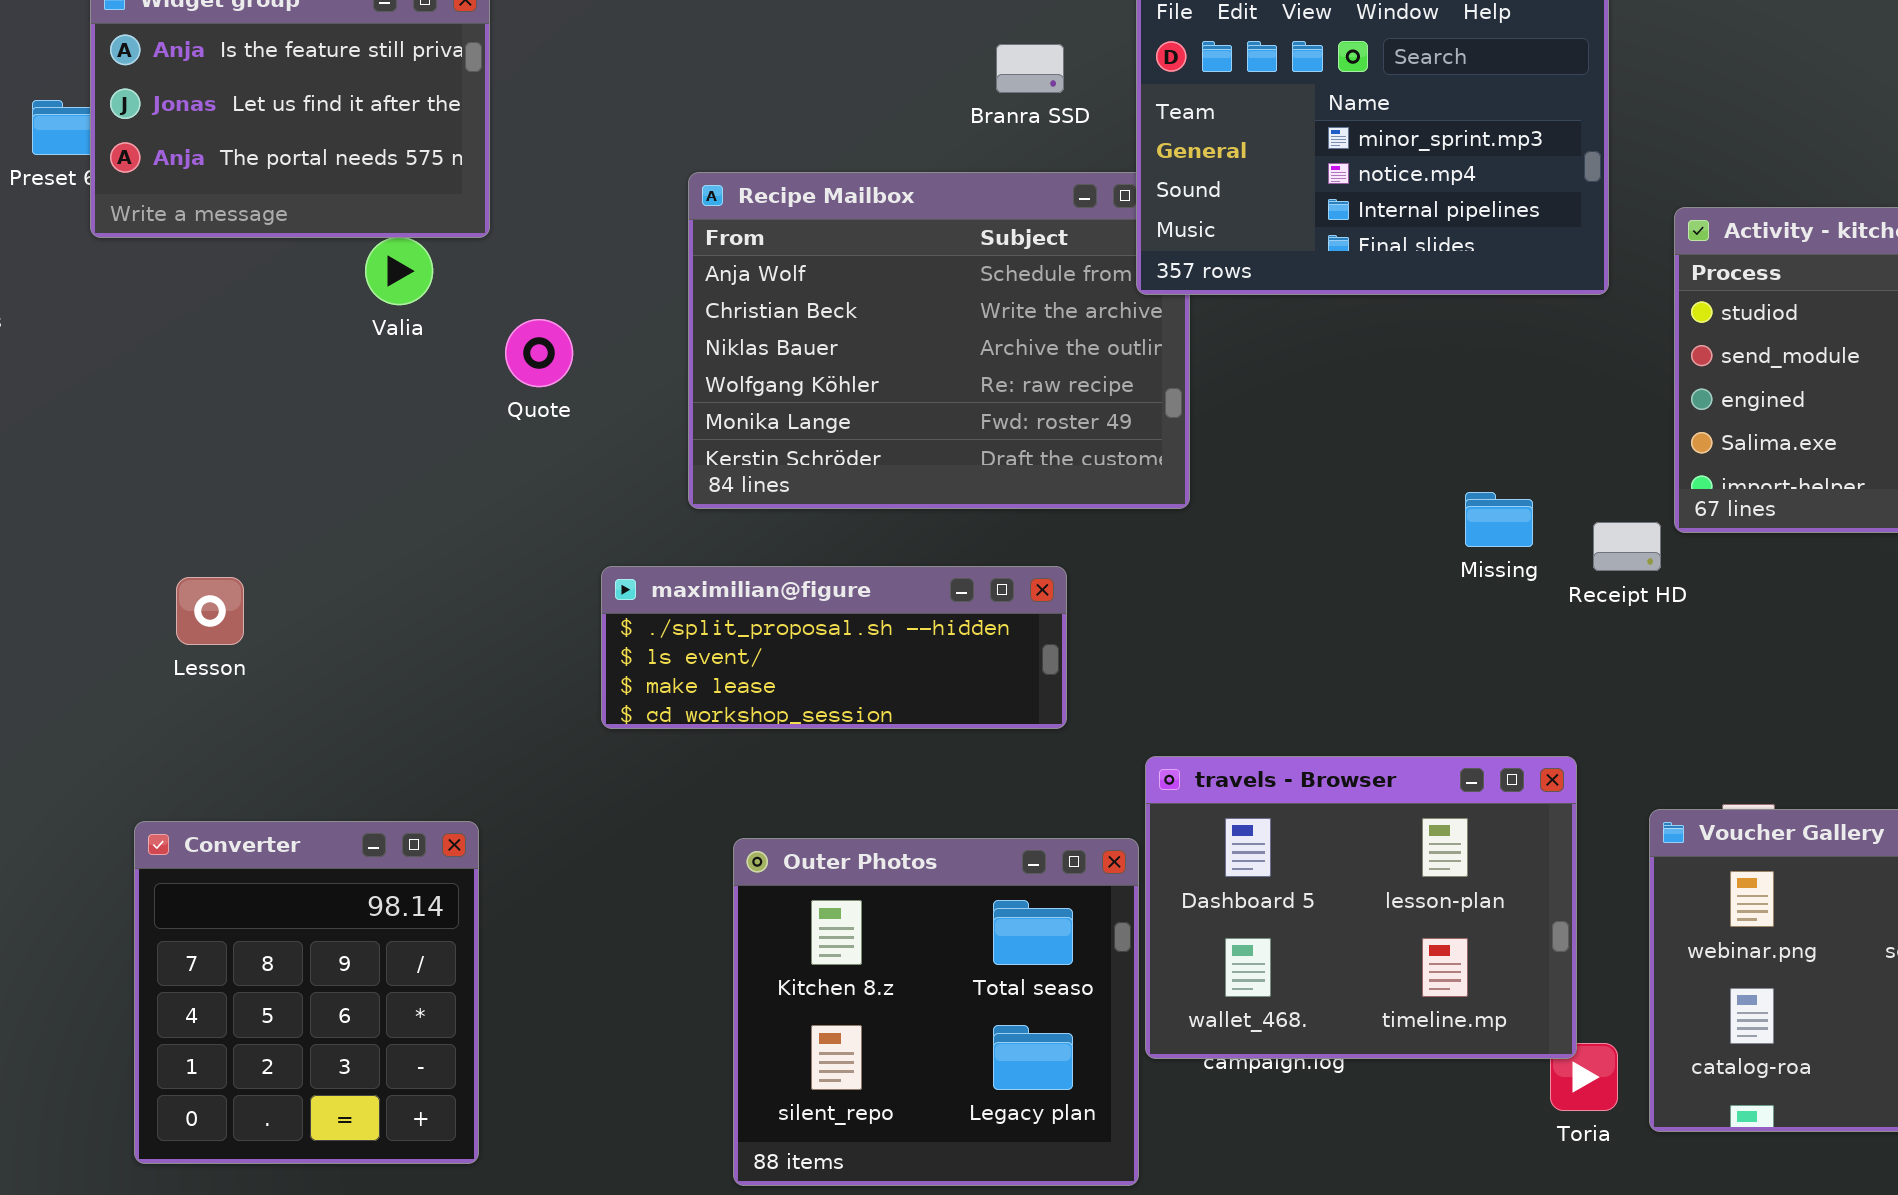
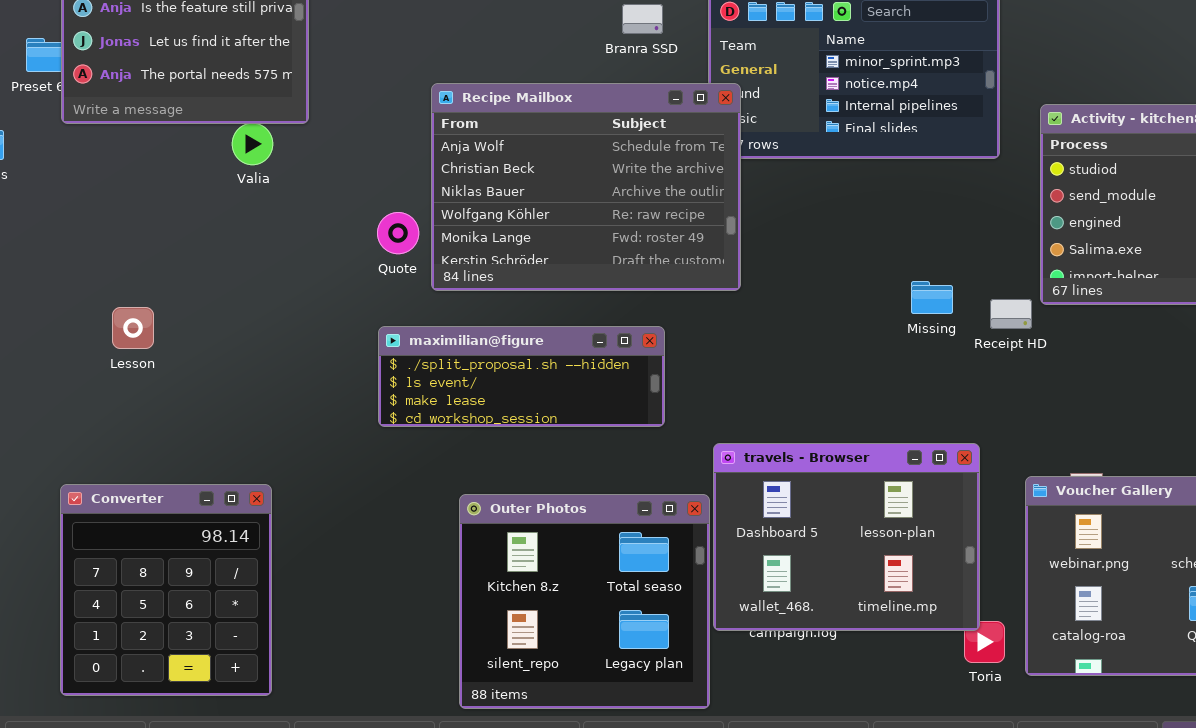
Recipe Mailbox: [688,172,1190,509] -> [431,83,741,291], raised
Quote: [505,319,573,387] -> [377,212,419,254], moved
Lesson: [176,577,244,645] -> [112,307,154,349], moved
Converter: [134,821,479,1164] -> [60,484,272,696], moved

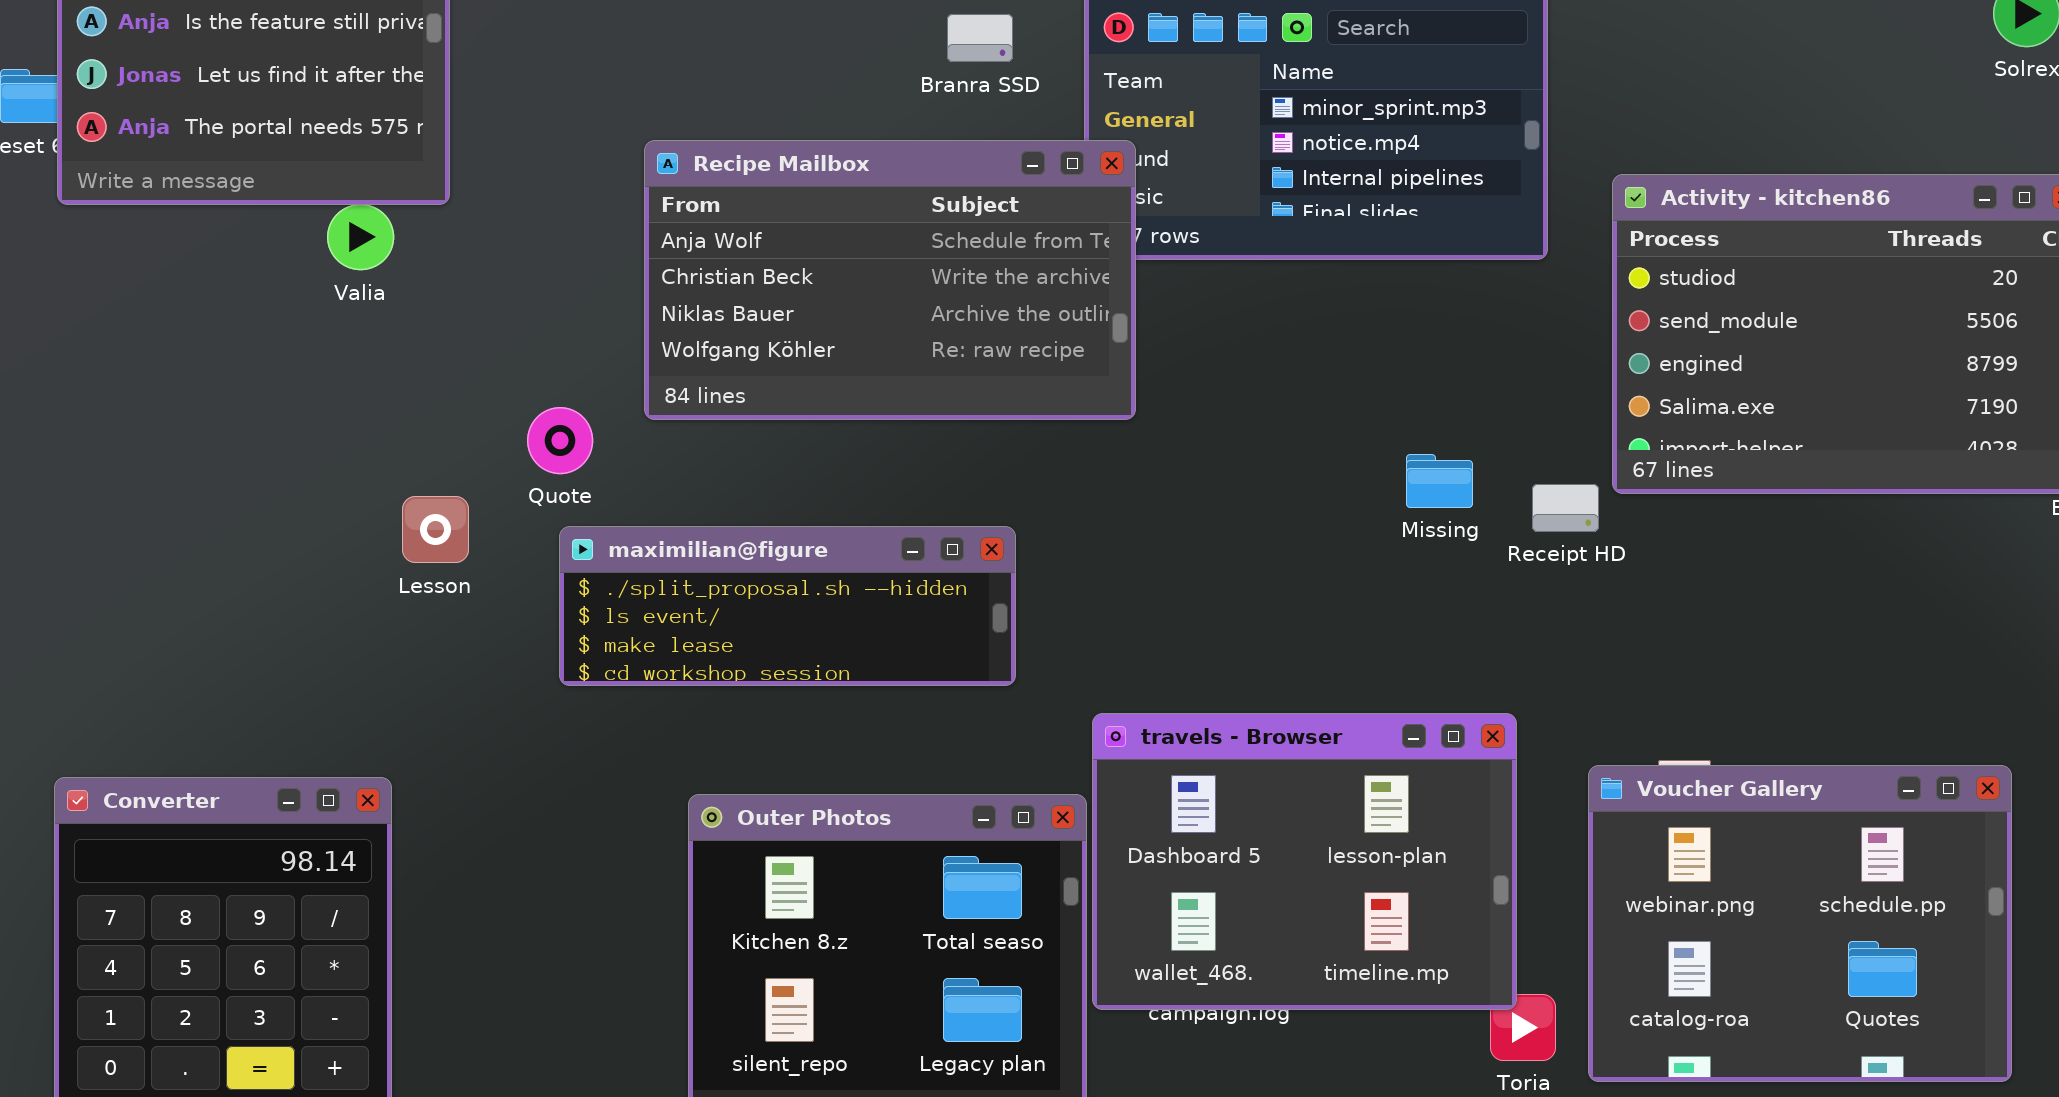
Recipe Mailbox: [431,83,741,291] -> [644,140,1136,420], resized
Quote: [377,212,419,254] -> [527,407,593,474], moved
Lesson: [112,307,154,349] -> [402,496,469,563], moved

